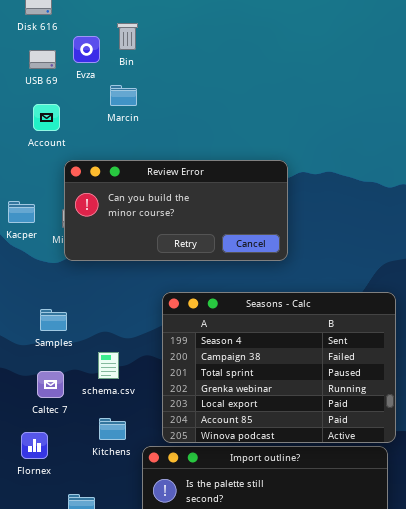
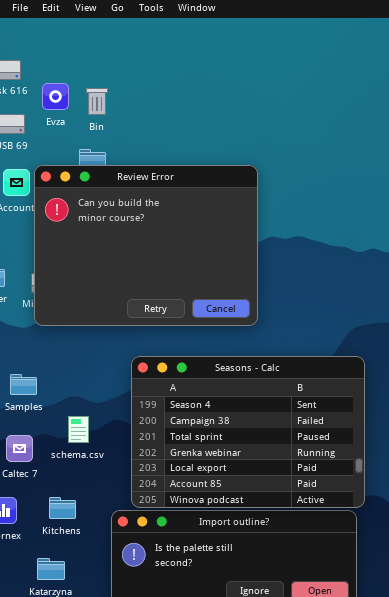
Evza: [73,36,100,63] -> [42,83,69,110], moved
Review Error: [64,160,288,261] -> [34,165,258,326], resized
Kitchens: [99,418,126,440] -> [49,497,76,519], moved

